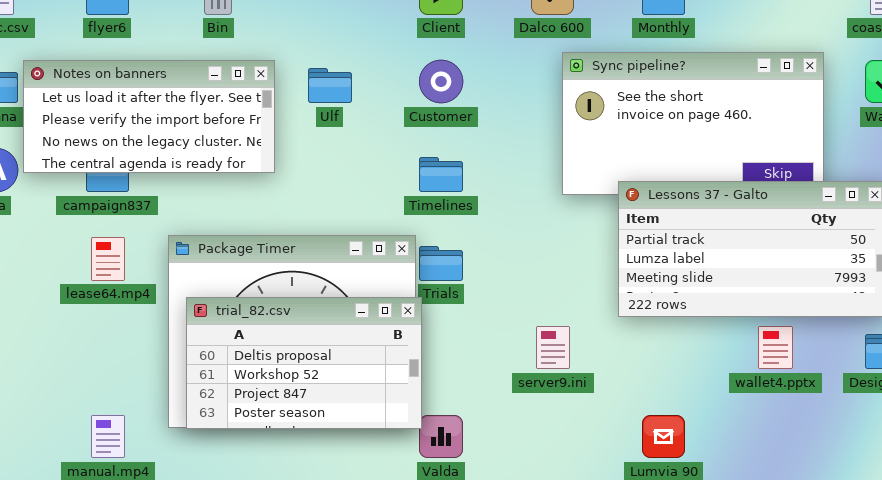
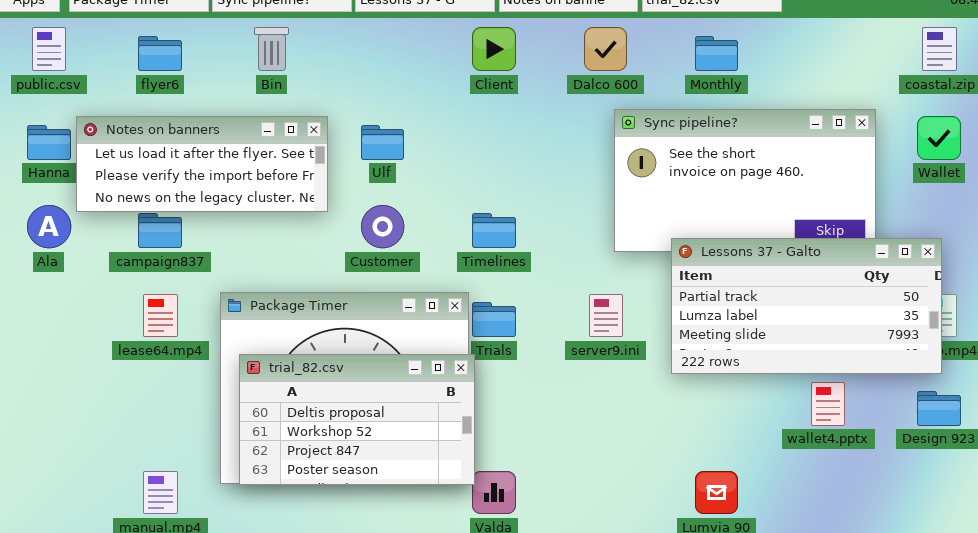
Notes on banners: [23,60,275,173] -> [76,116,328,212], resized
Customer: [419,60,463,103] -> [361,205,404,248], moved
server9.ini: [536,326,570,369] -> [589,294,623,337], moved

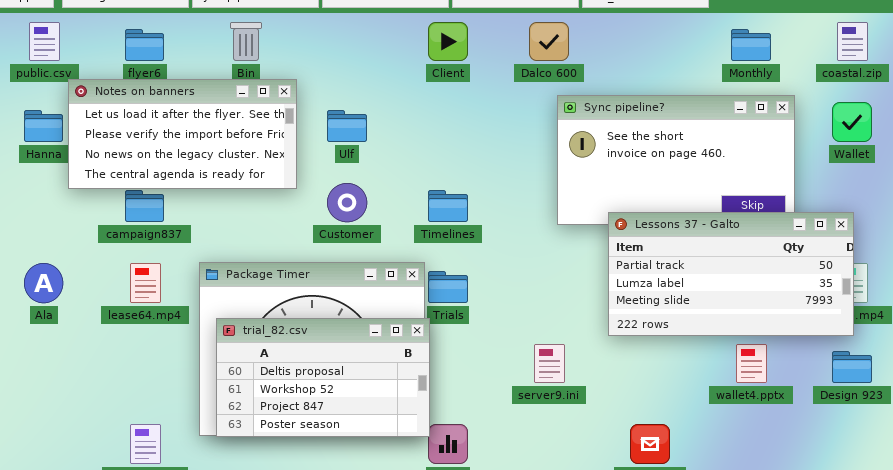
Monthly: [695,36,738,71] -> [731,29,771,61], moved
Notes on banners: [76,116,328,212] -> [68,79,297,189], resized
Ala: [27,205,71,248] -> [24,263,63,303], moved
server9.ini: [589,294,623,337] -> [534,344,565,383], moved

